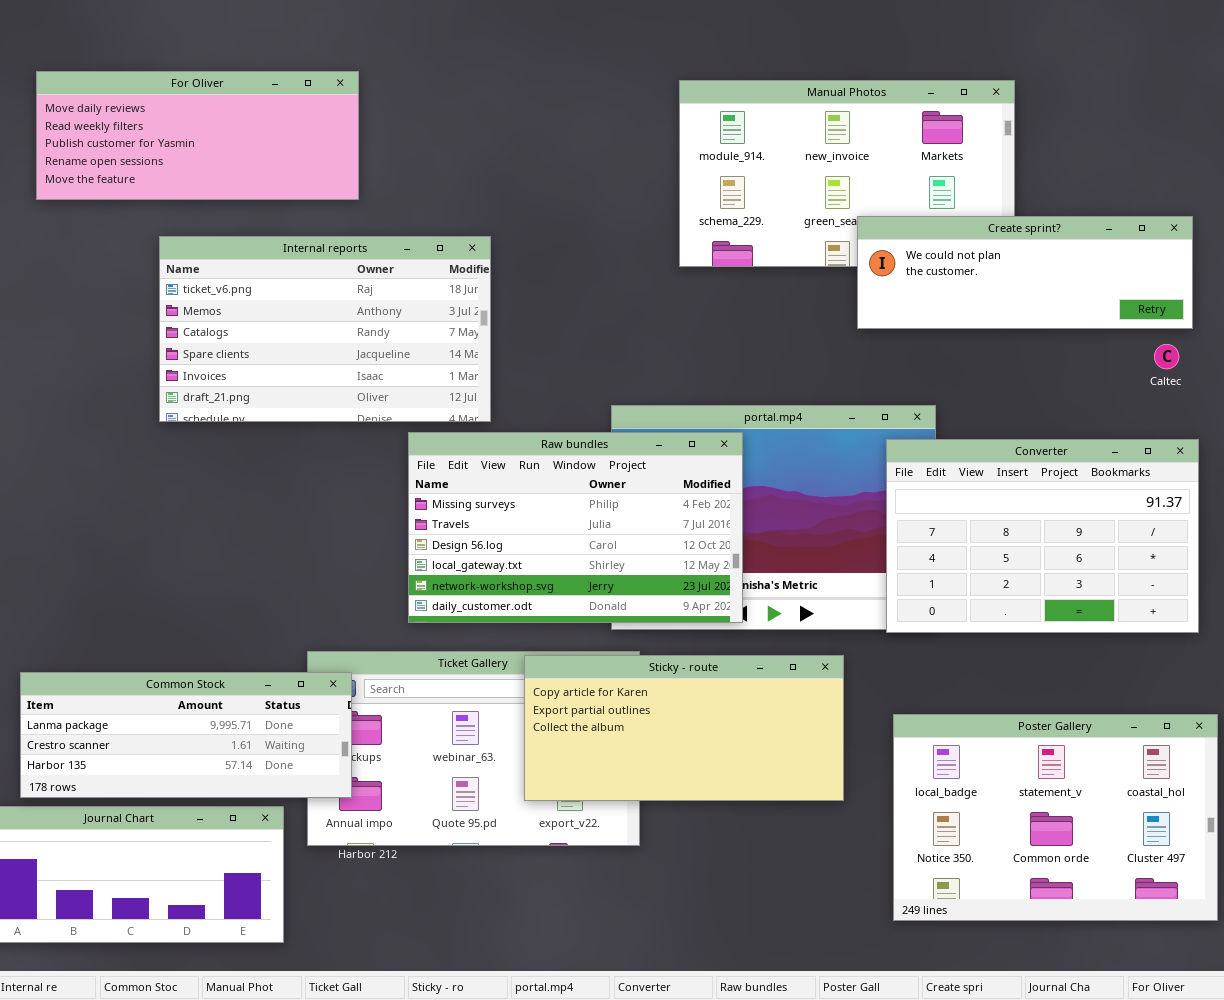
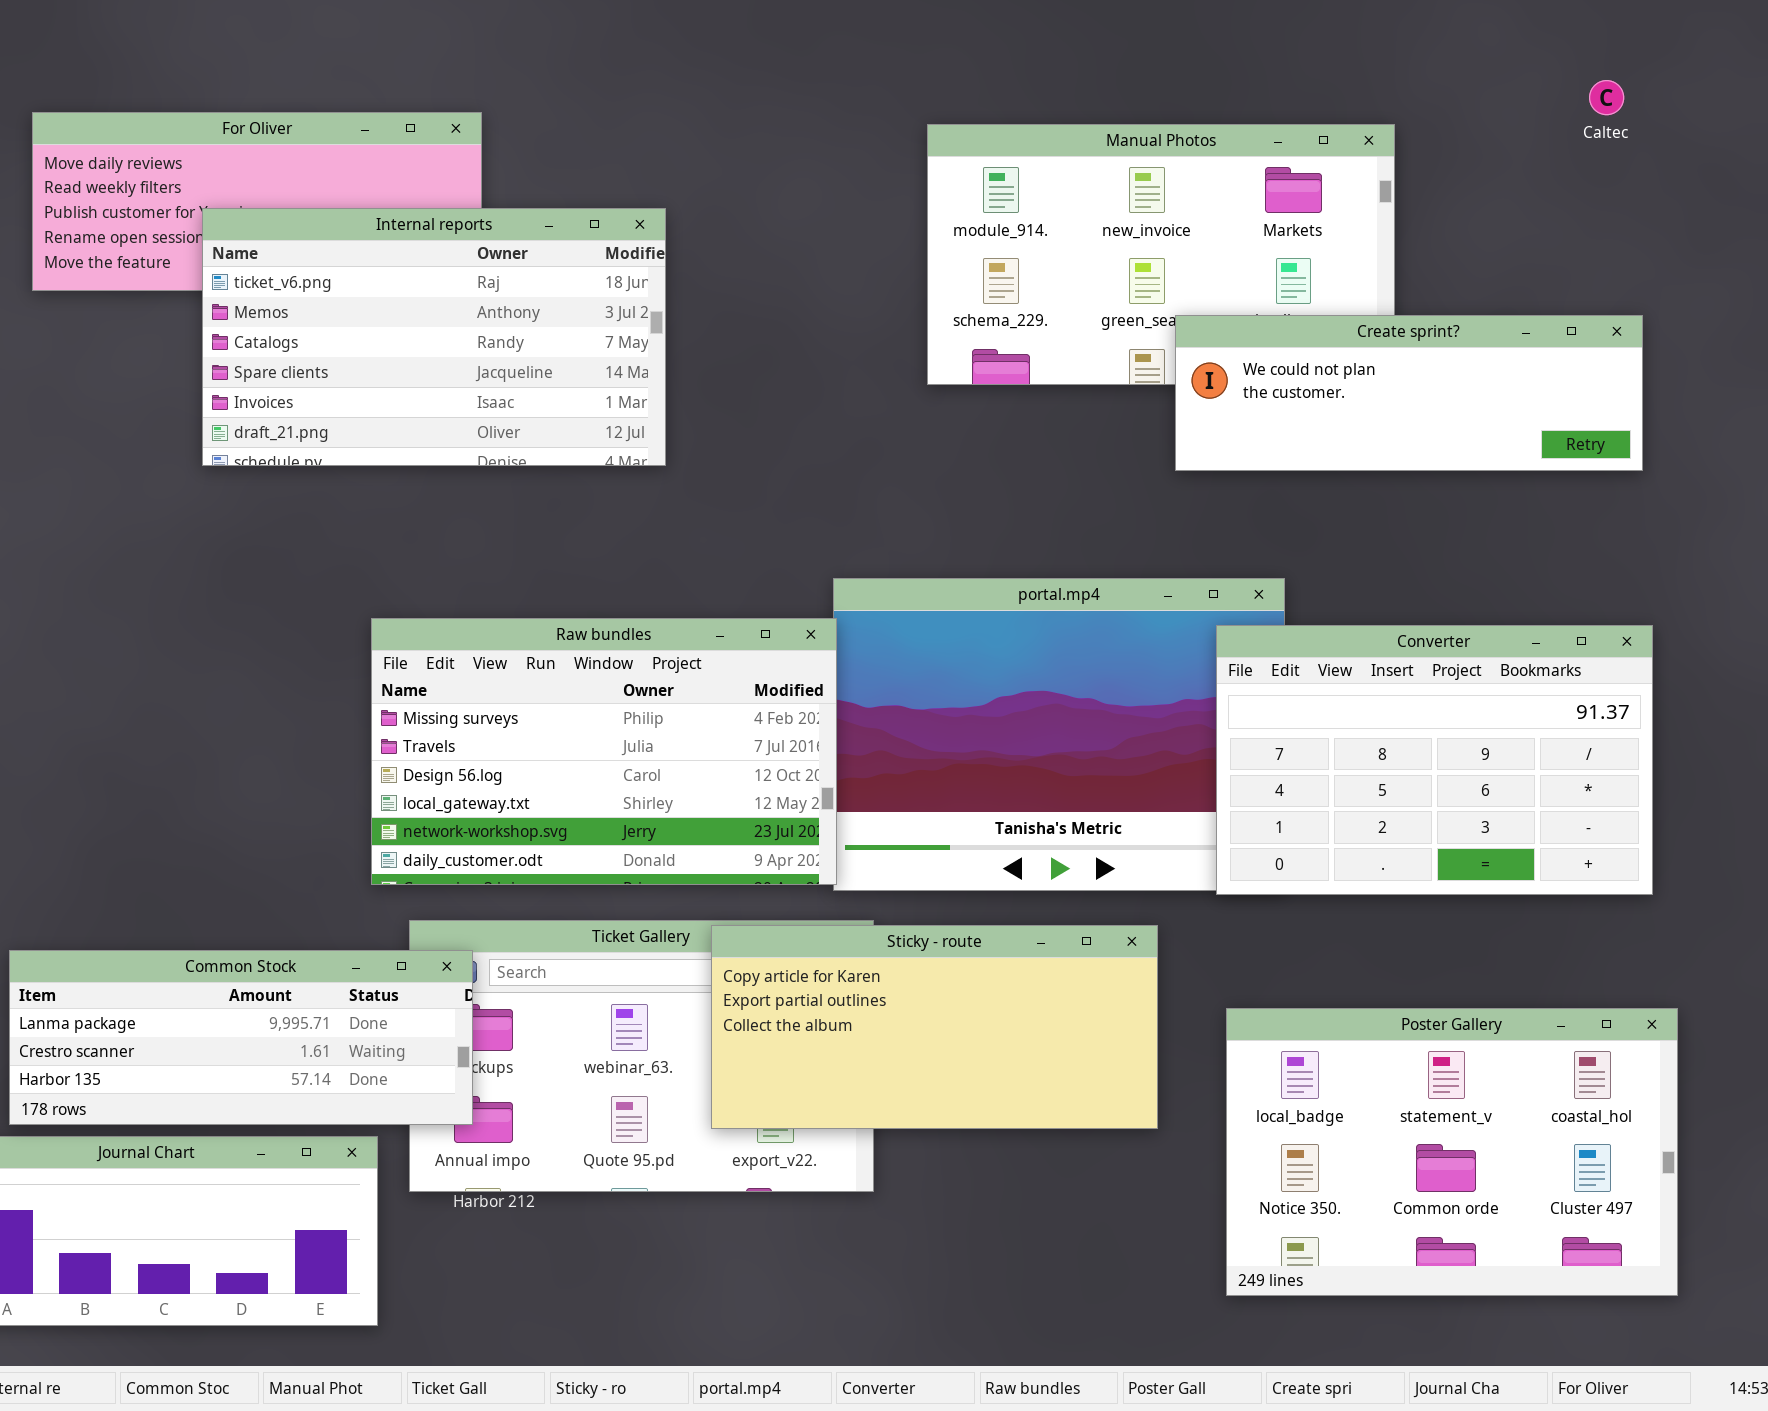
Internal reports: [159,236,491,422] -> [202,208,666,466], moved
Caltec: [1154,344,1179,369] -> [1589,80,1624,115], moved
Raw bundles: [408,432,743,623] -> [371,618,837,885], moved

